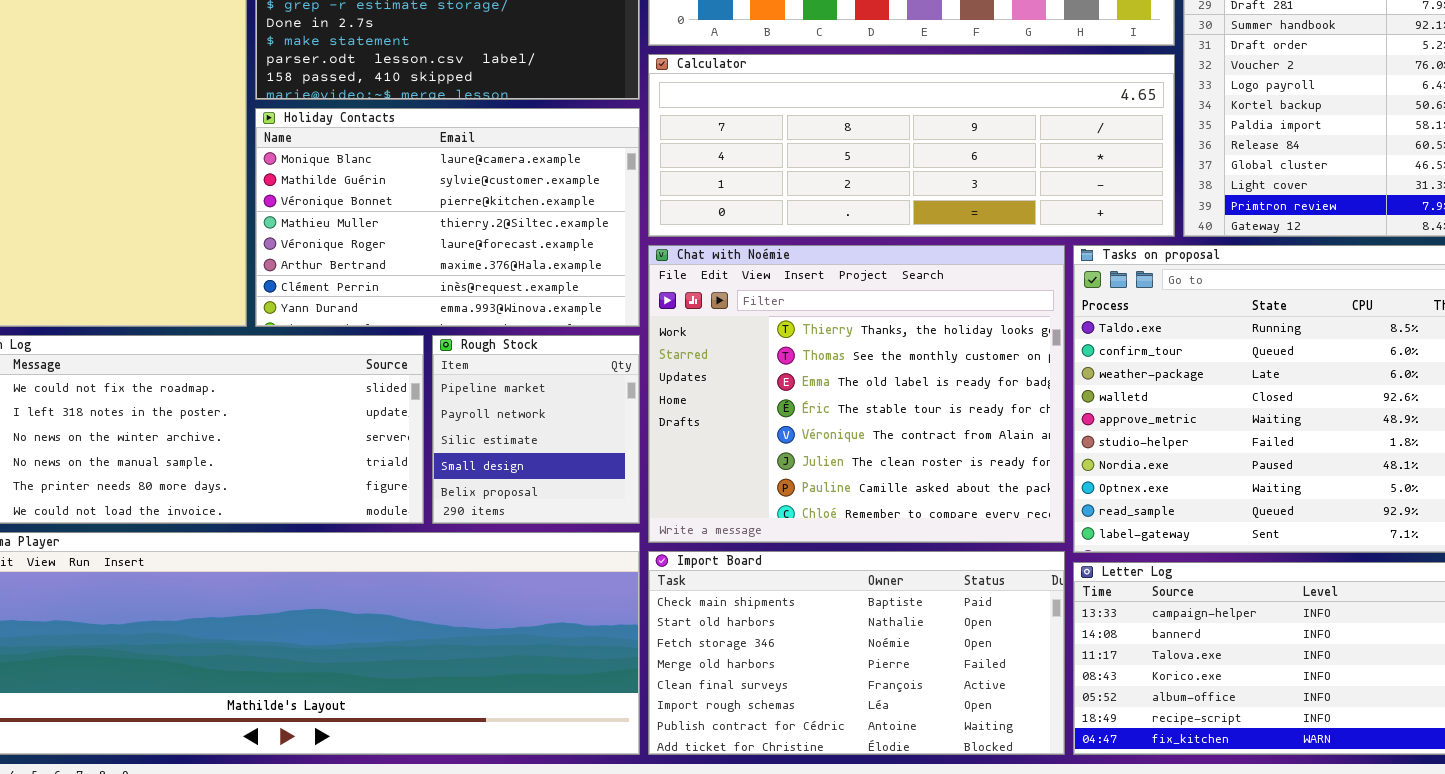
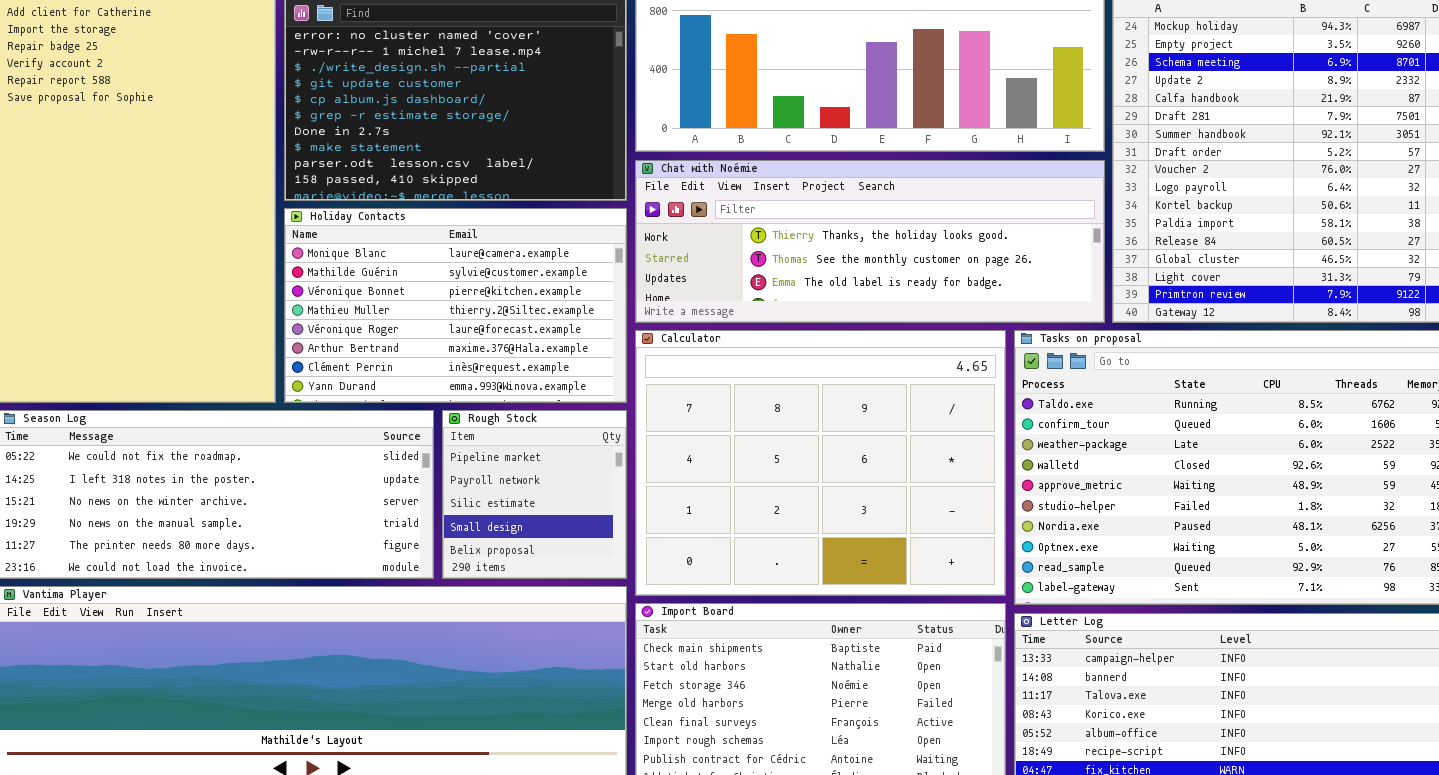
Calculator: [648,54,1175,237] -> [635,330,1006,596], moved, resized
Chat with Noémie: [648,245,1065,543] -> [635,160,1105,323], moved, resized

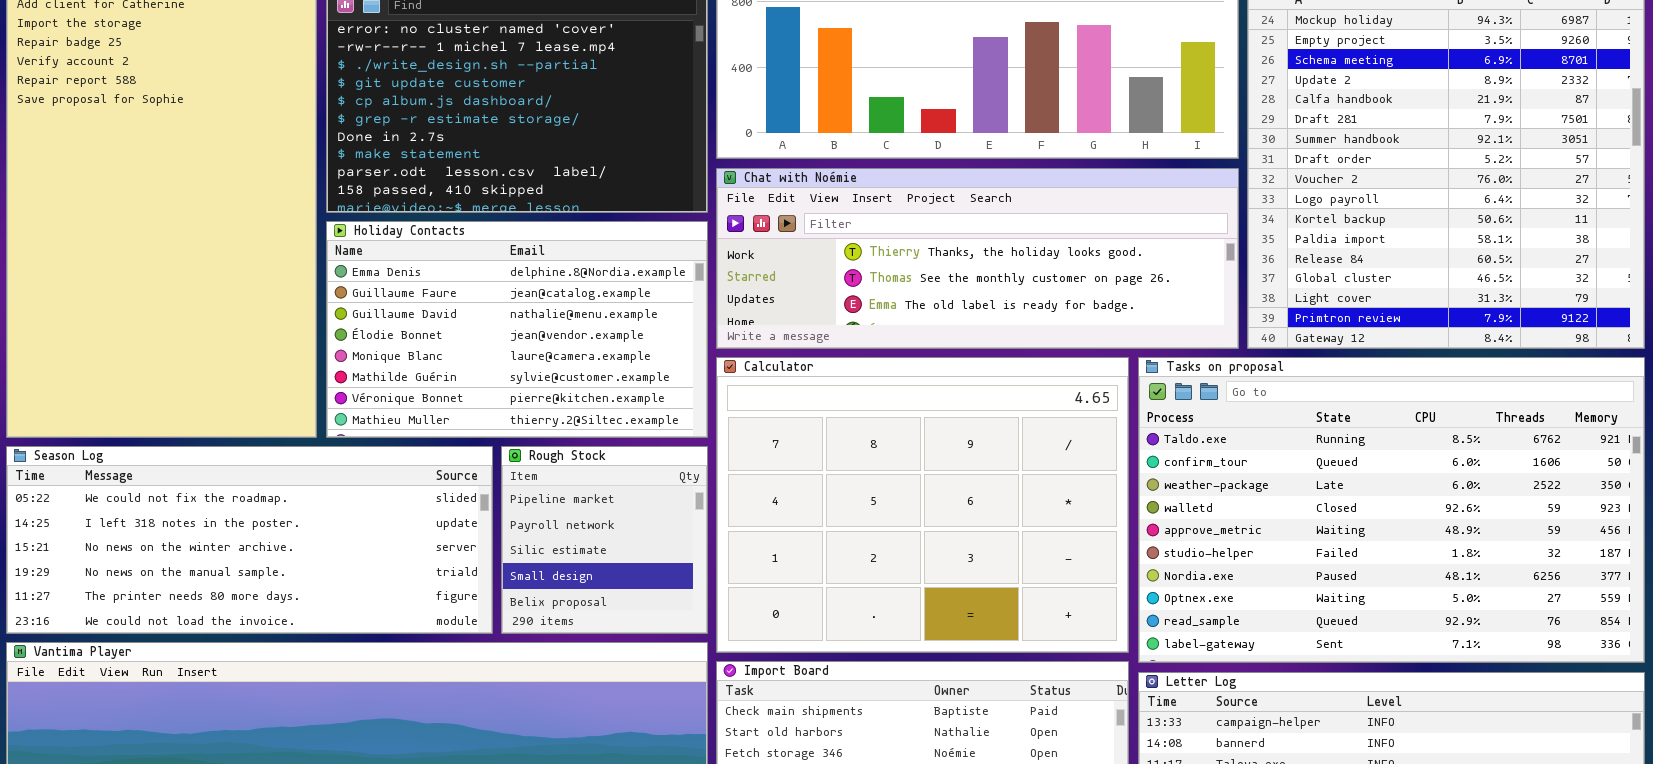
Holiday Contacts: [284,208,627,403] -> [326,221,708,438], scrolled up 4 rows

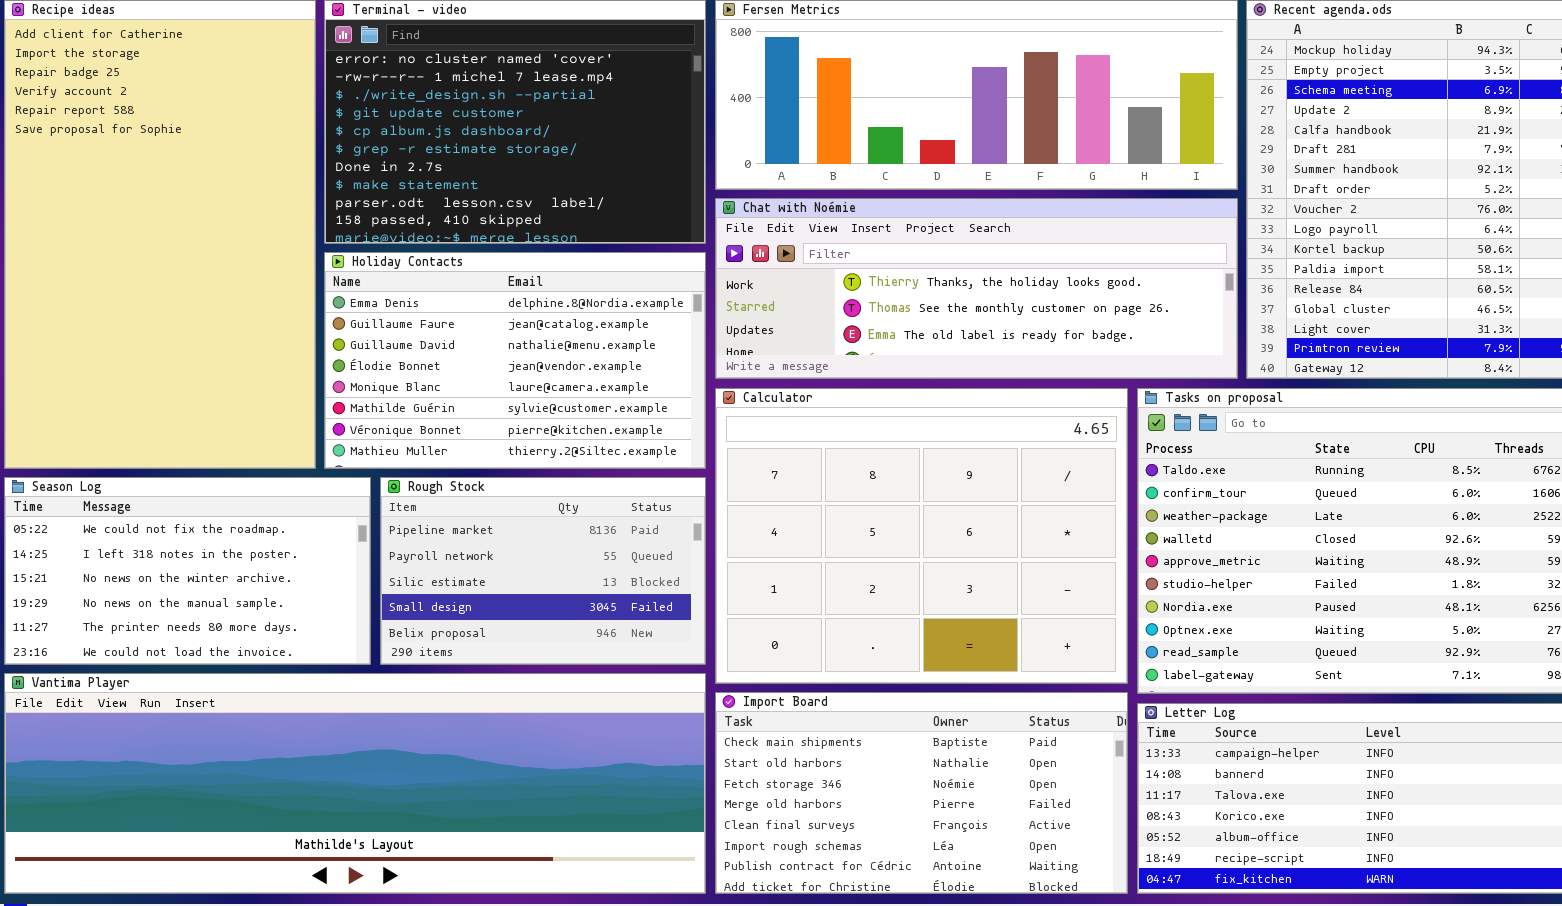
Season Log: [6,446,493,634] -> [4,477,371,665], resized
Rough Stock: [501,446,708,634] -> [380,477,706,665], resized

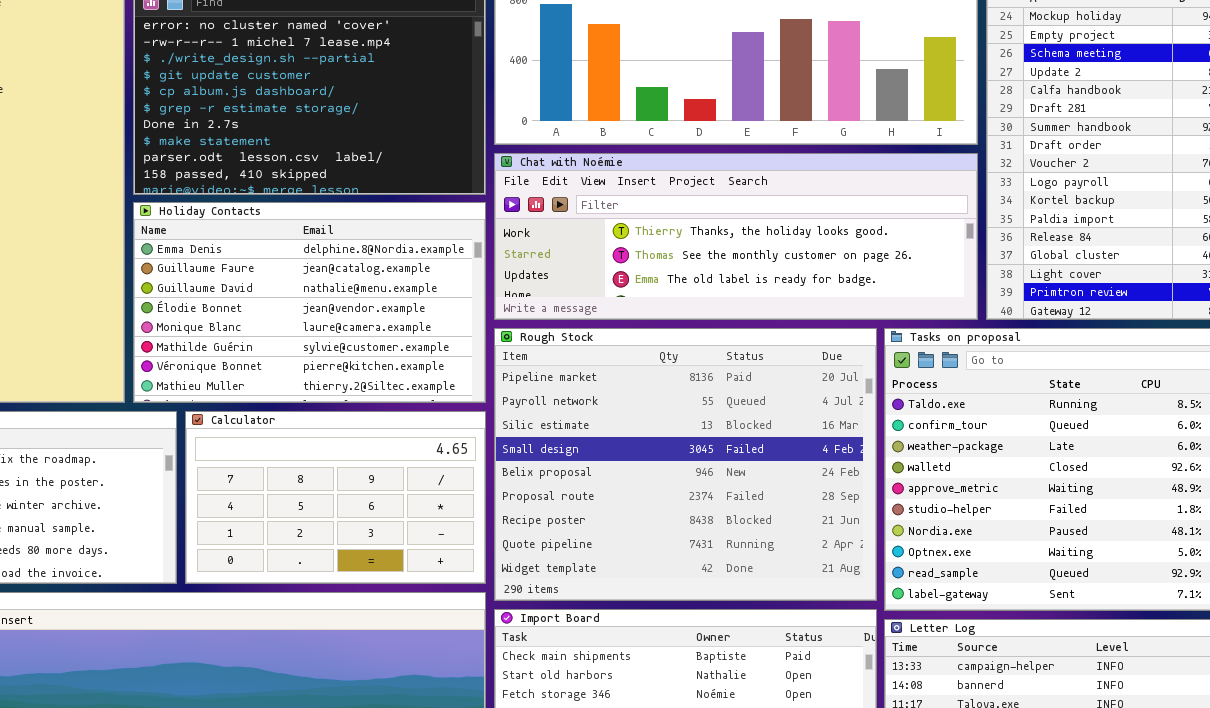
Calculator: [715,388,1128,684] -> [185,411,486,584], moved, resized
Rough Stock: [380,477,706,665] -> [494,328,877,601], moved, resized

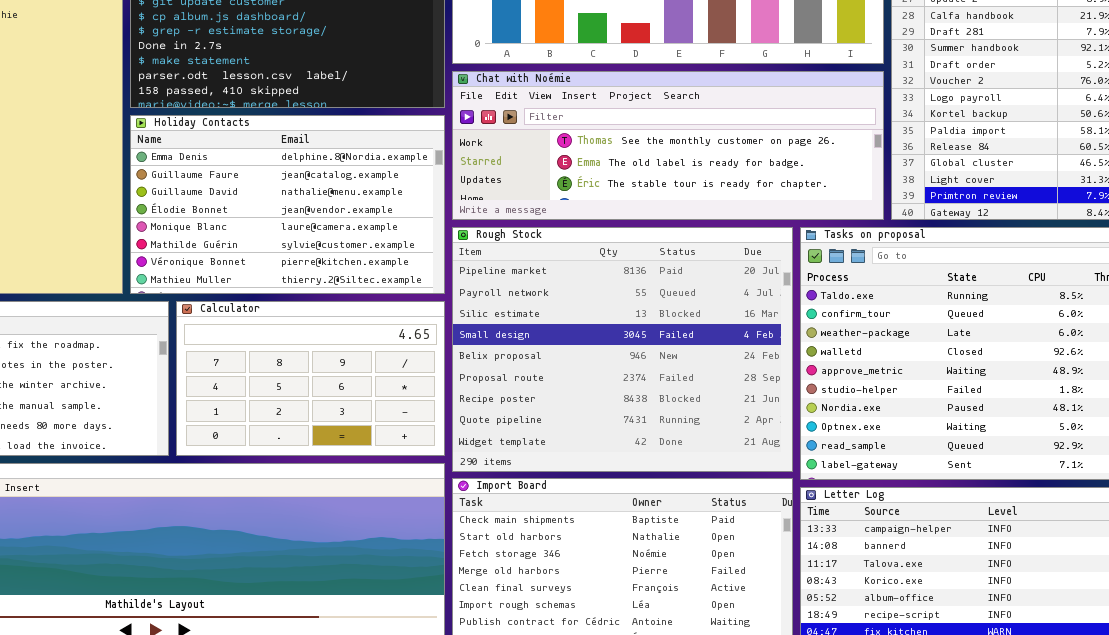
Chat with Noémie: [494,153,978,320] -> [452,71,884,220], scrolled down 1 row

